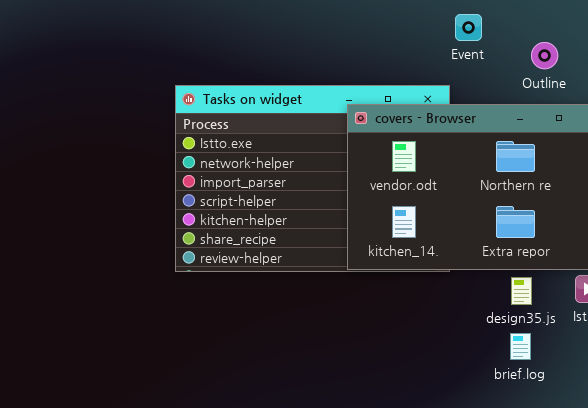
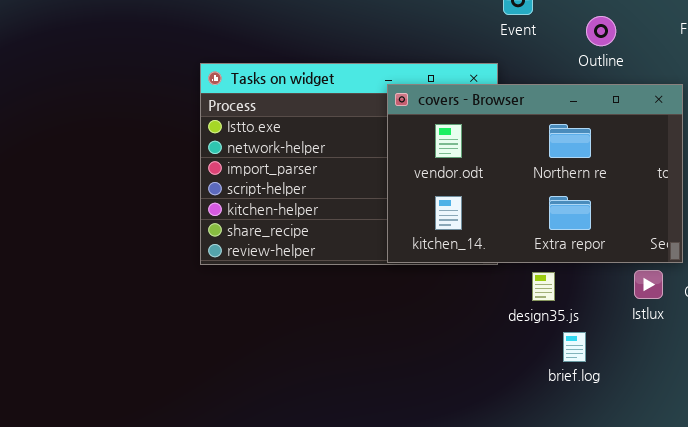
design35.js: [511,277,532,305] -> [532,272,555,301], moved

